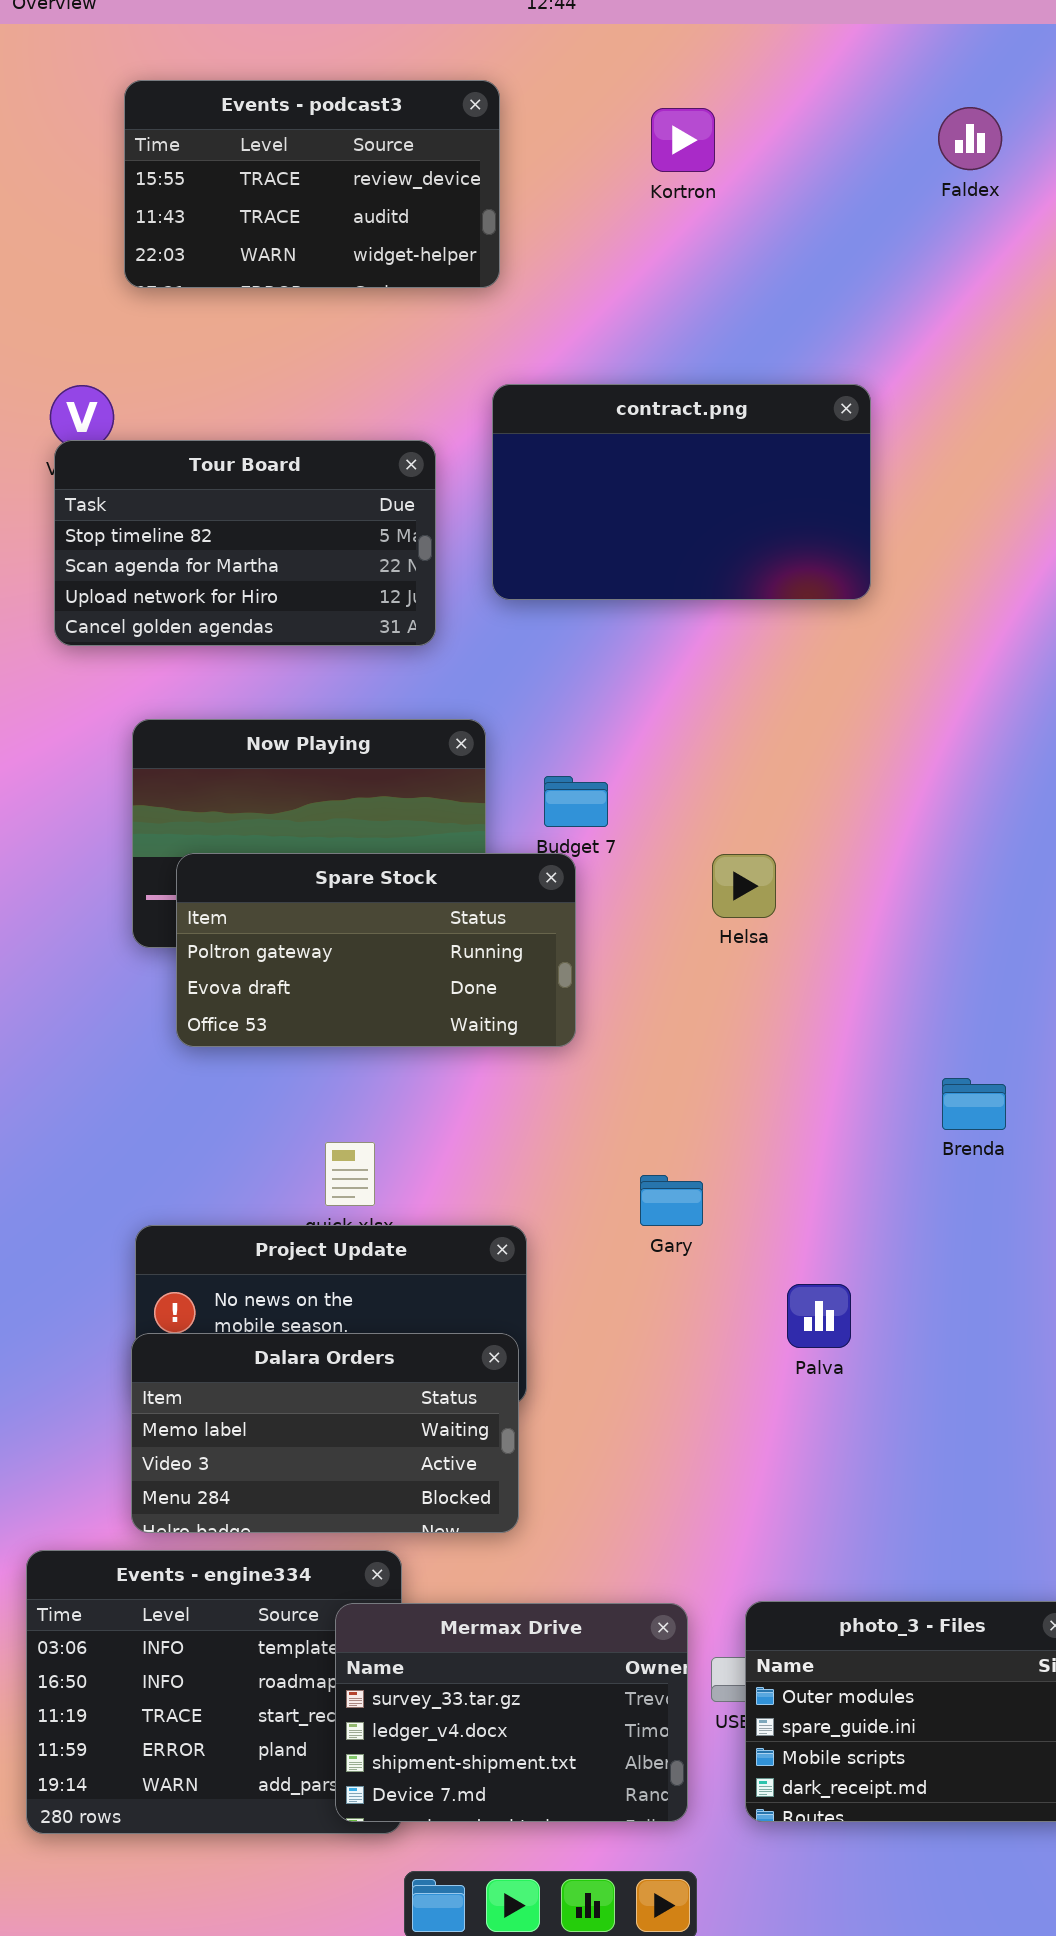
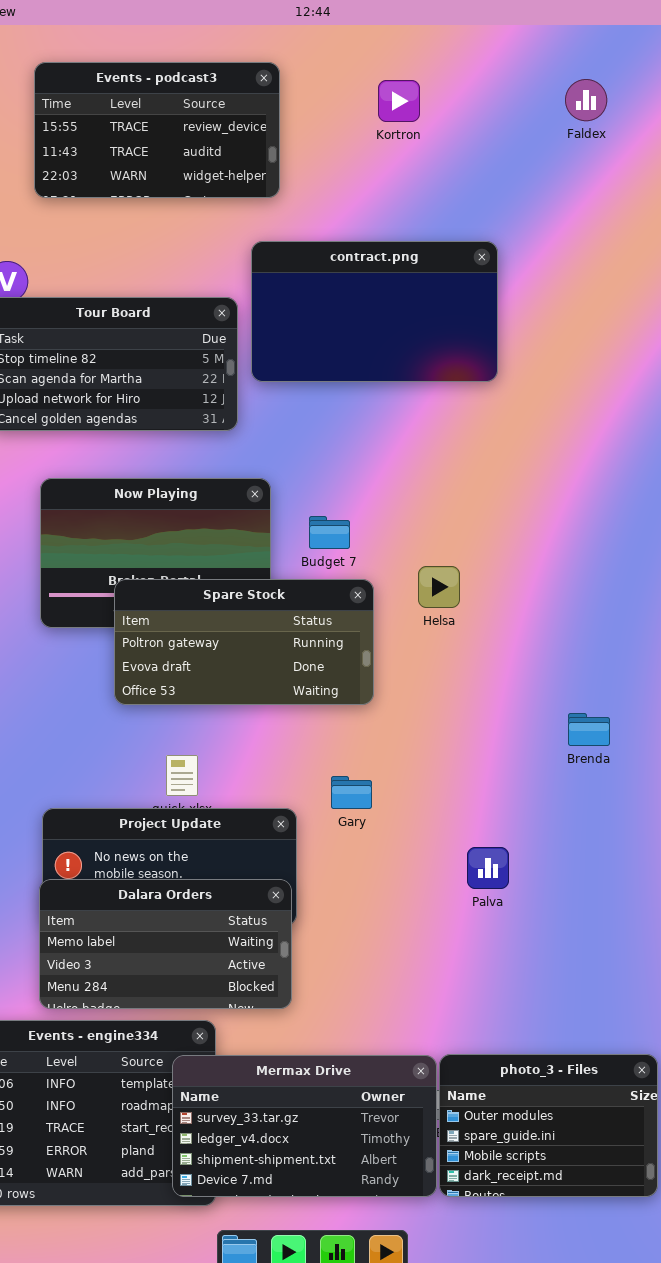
contract.png: [492,384,871,600] -> [251,241,498,382], moved
Spare Stock: [176,853,576,1047] -> [114,579,374,705], moved
Gary: [640,1175,703,1226] -> [331,776,372,809], moved
Mermax Drive: [335,1603,688,1822] -> [172,1055,437,1197], resized

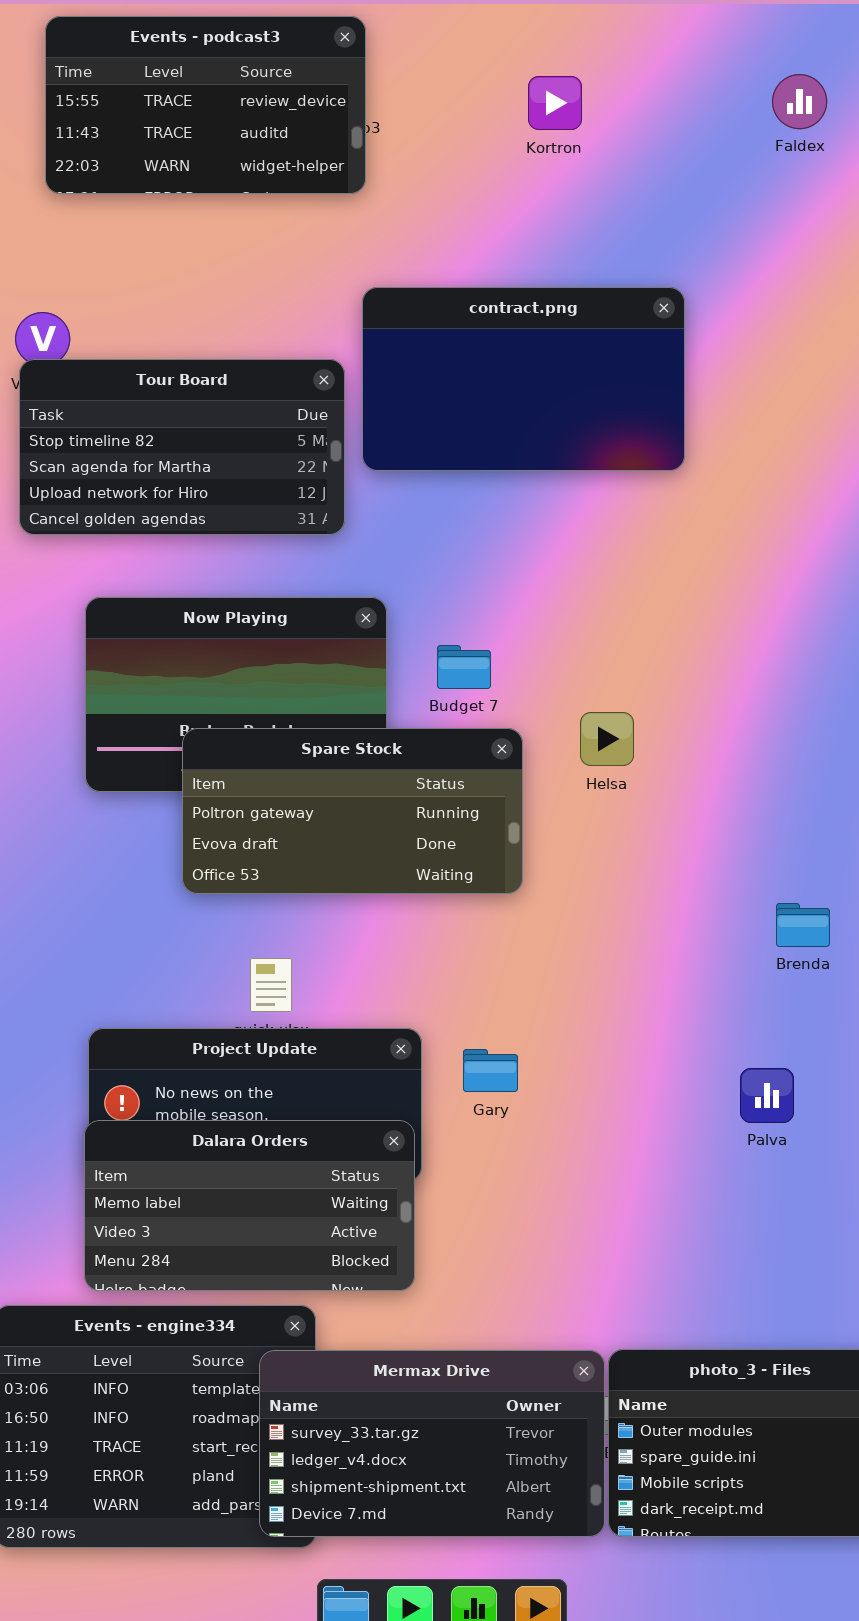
Events - podcast3: [34,62,280,198] -> [45,16,366,194], moved
Gary: [331,776,372,809] -> [463,1049,518,1092], moved
Palva: [467,847,509,889] -> [740,1068,794,1123], moved

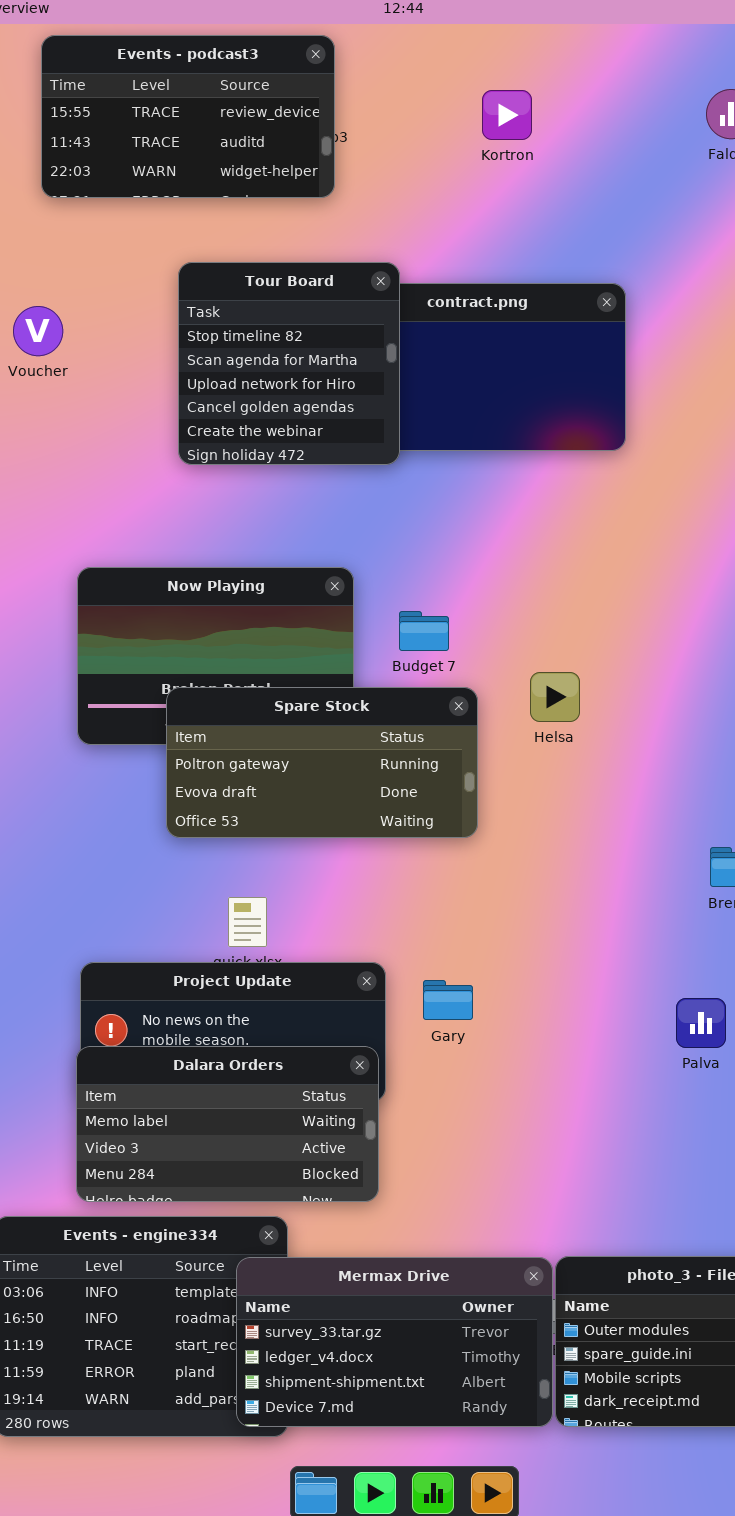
Tour Board: [19,359,345,535] -> [178,262,400,465], moved, resized

